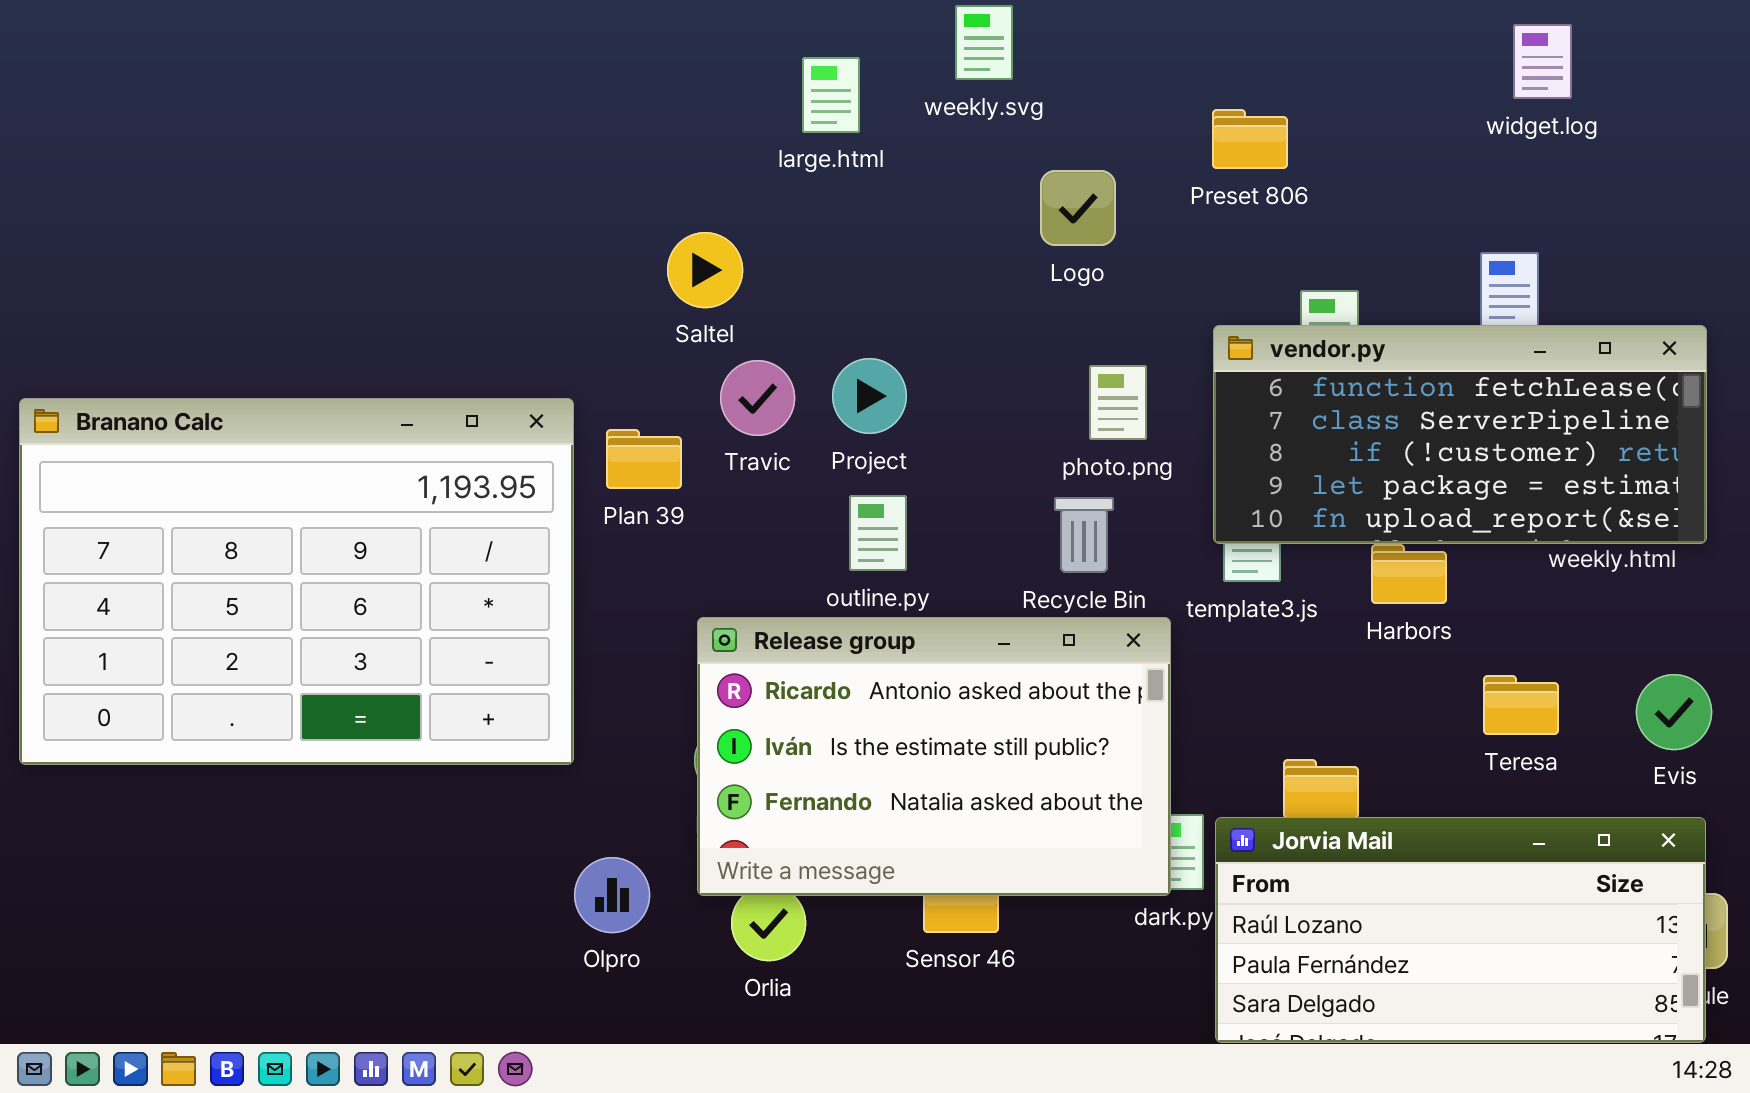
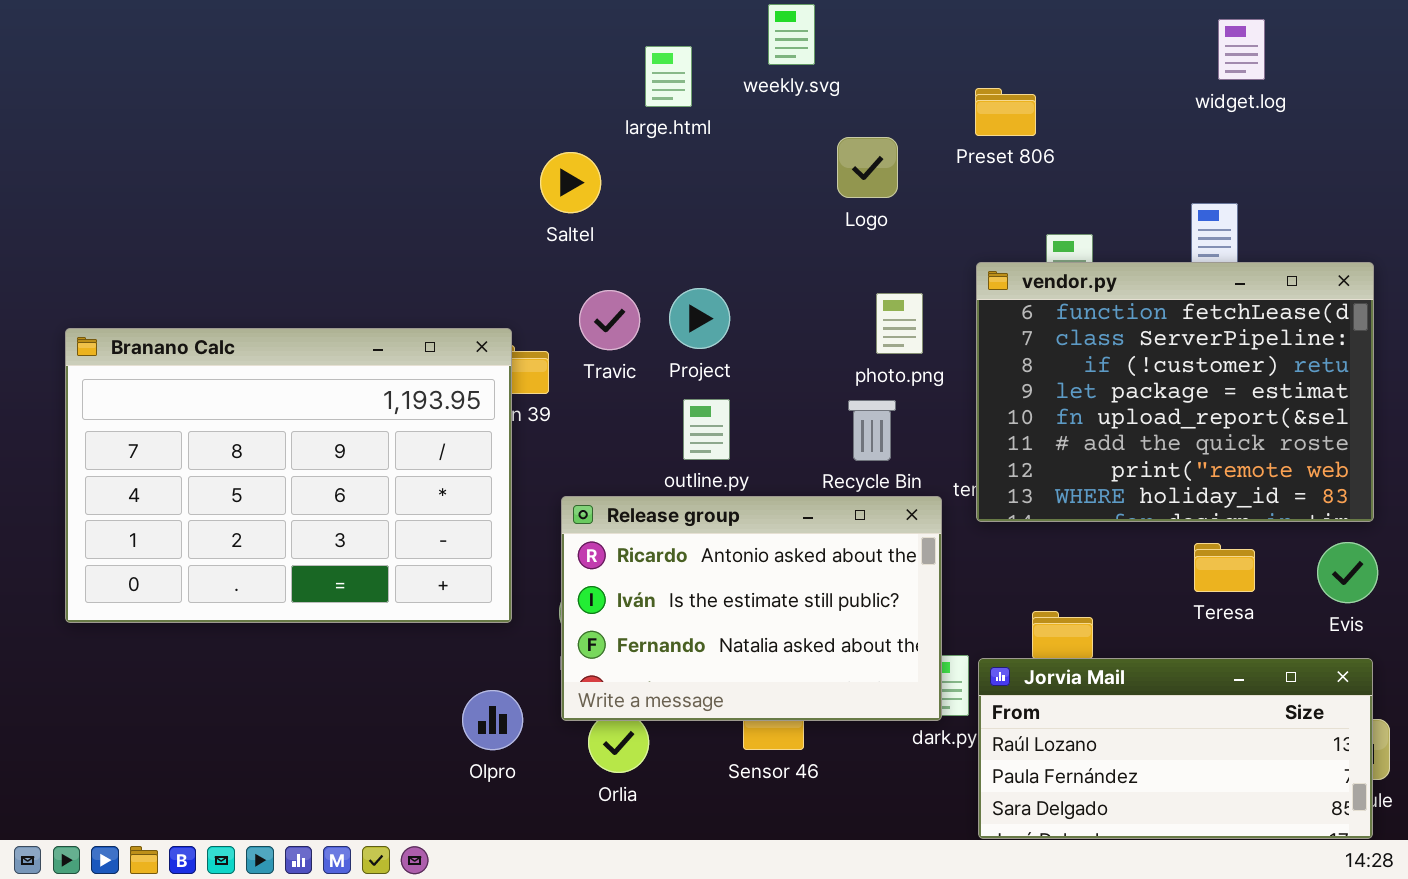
Saltel: [667,232,743,308] -> [540,152,601,213], moved
vendor.py: [1213,325,1707,544] -> [976,262,1374,522], resized
Branano Calc: [19,398,574,765] -> [65,328,512,623], moved

